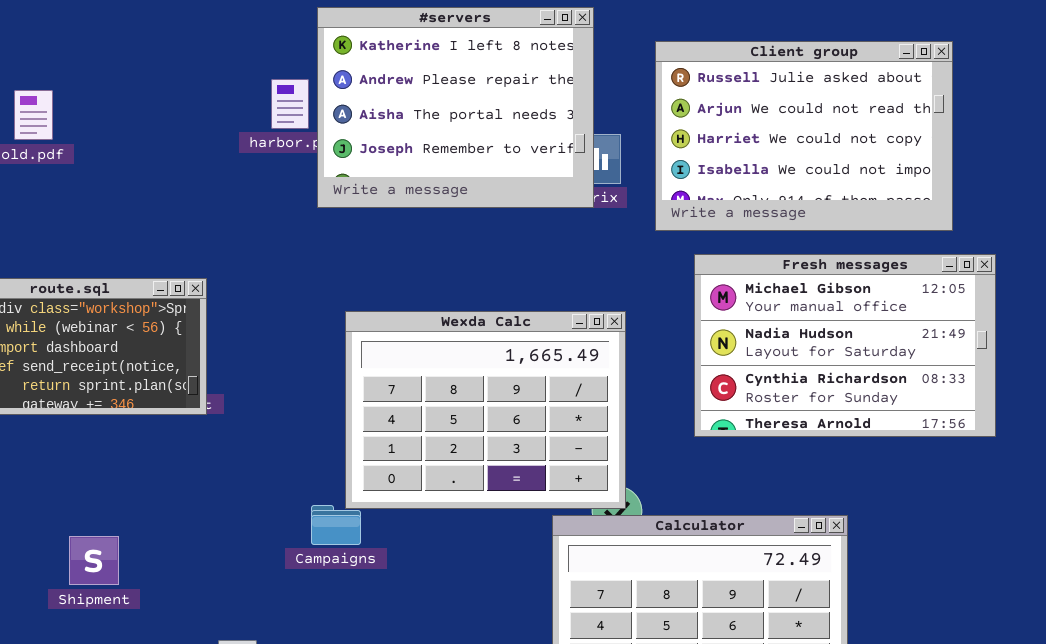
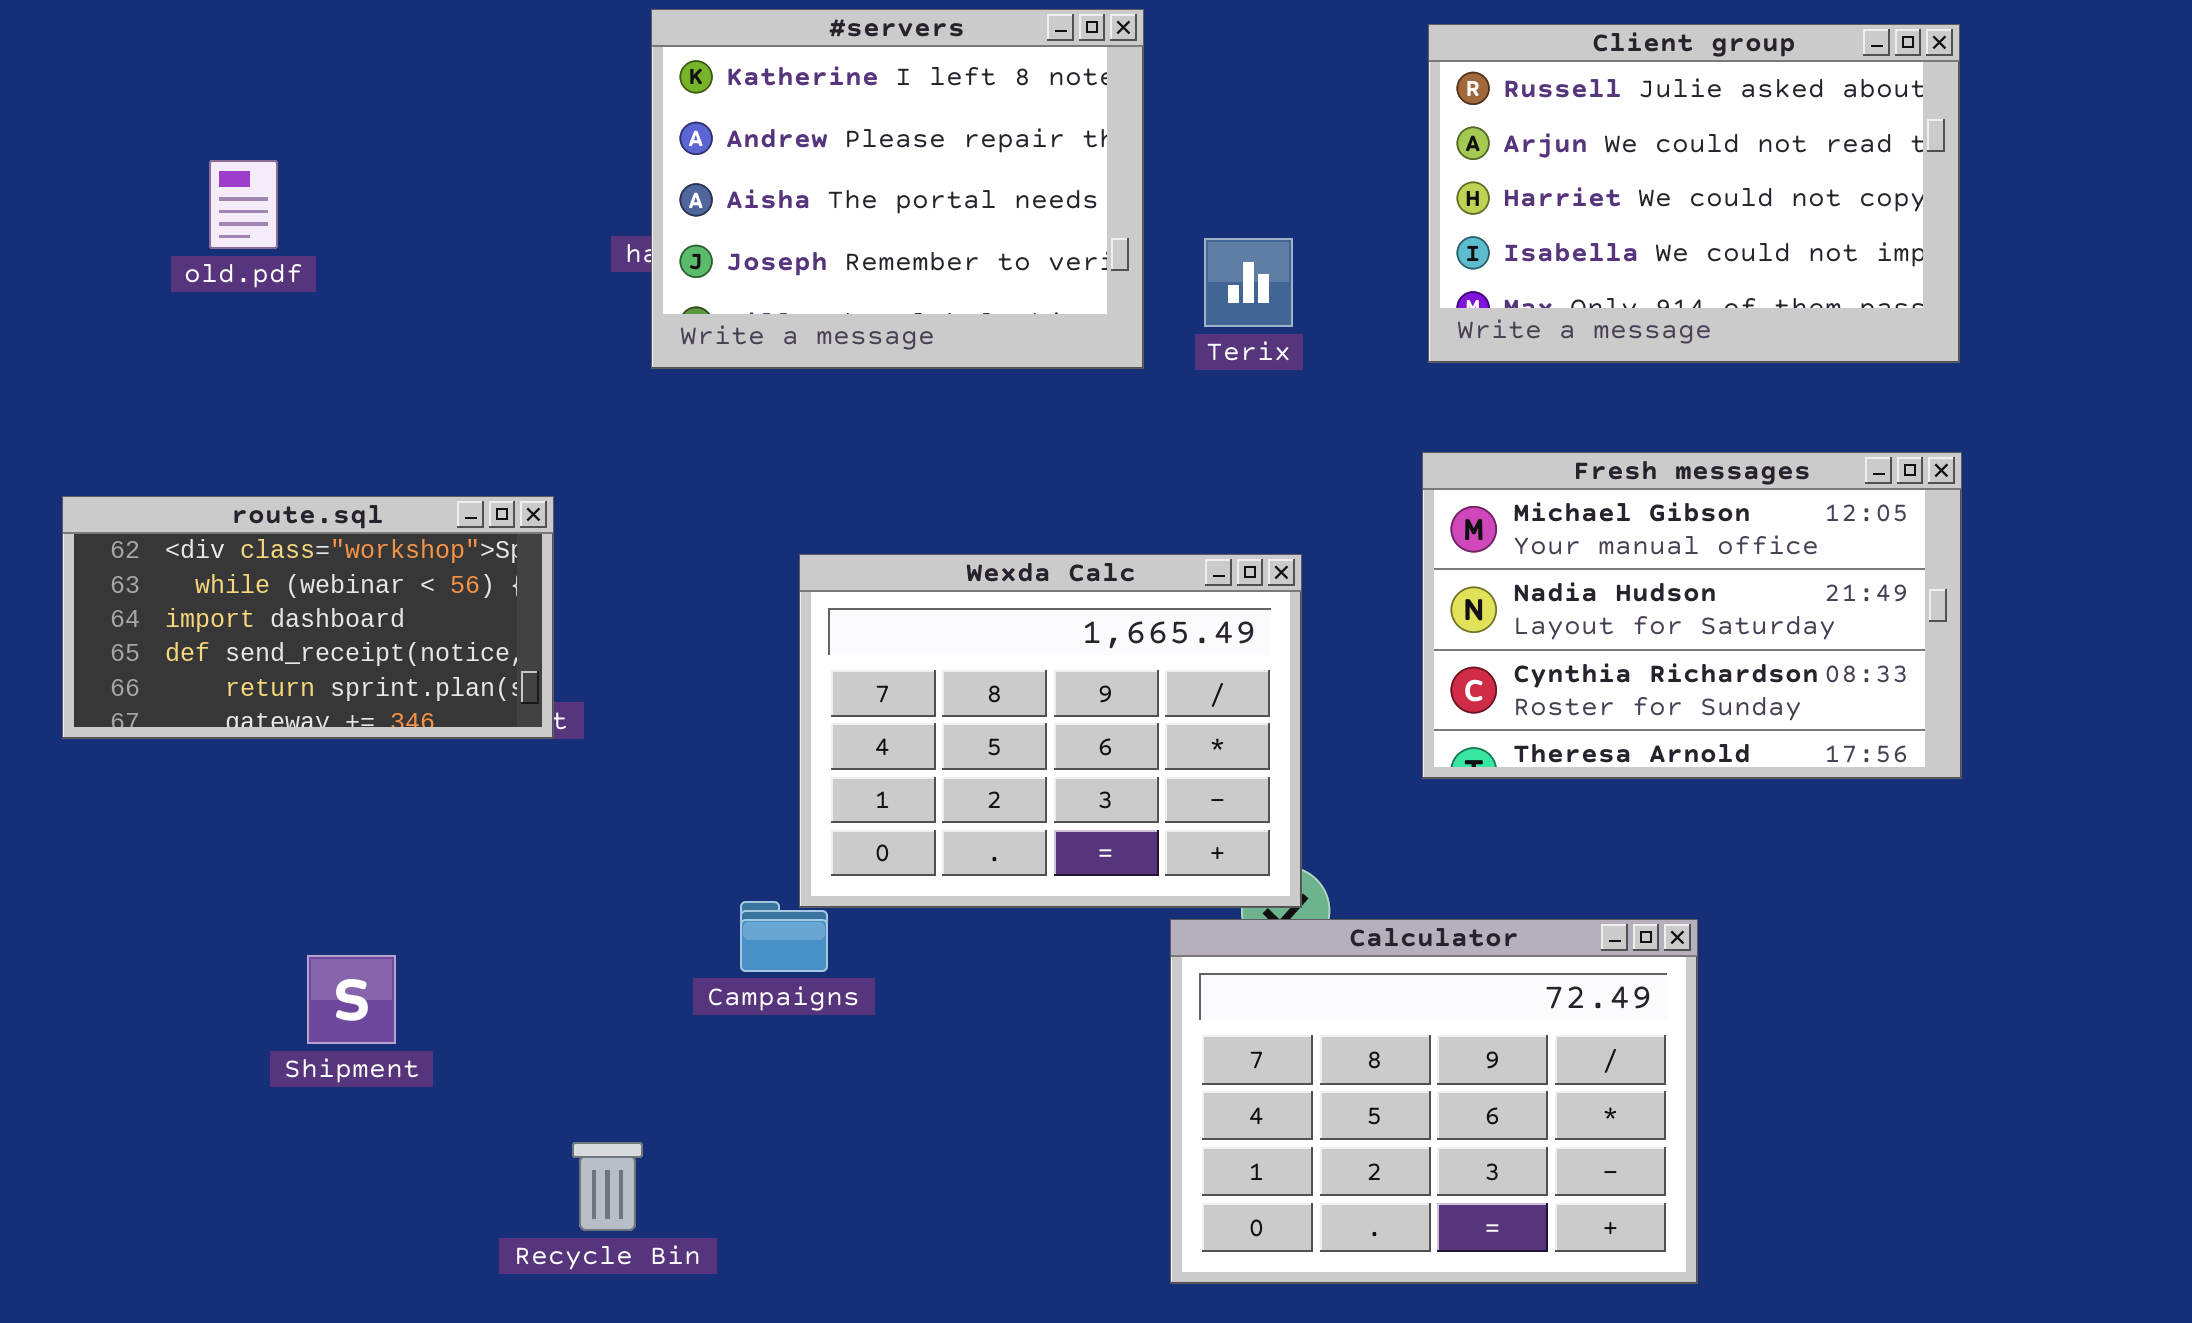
#servers: [317,7,594,208] -> [651,9,1144,369], moved
Client group: [655,41,953,231] -> [1428,24,1960,363], moved

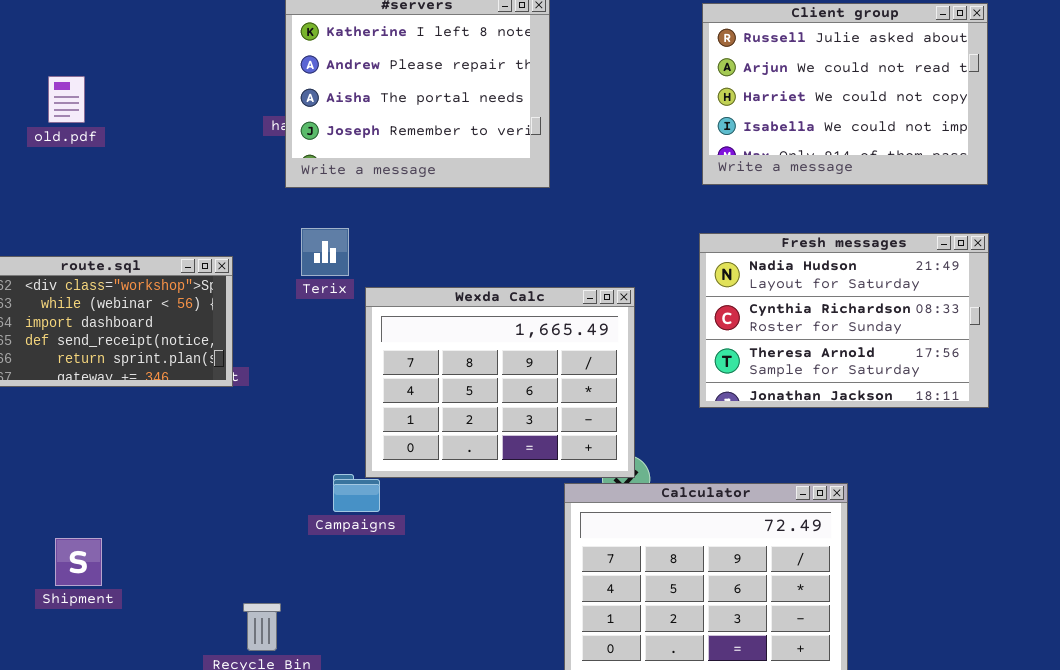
Terix: [1204,238,1293,327] -> [301,228,349,276], moved
Fresh messages: [1422,452,1962,779] -> [699,233,989,408], scrolled down 1 row
Shipment: [307,955,396,1044] -> [55,538,102,586], moved

